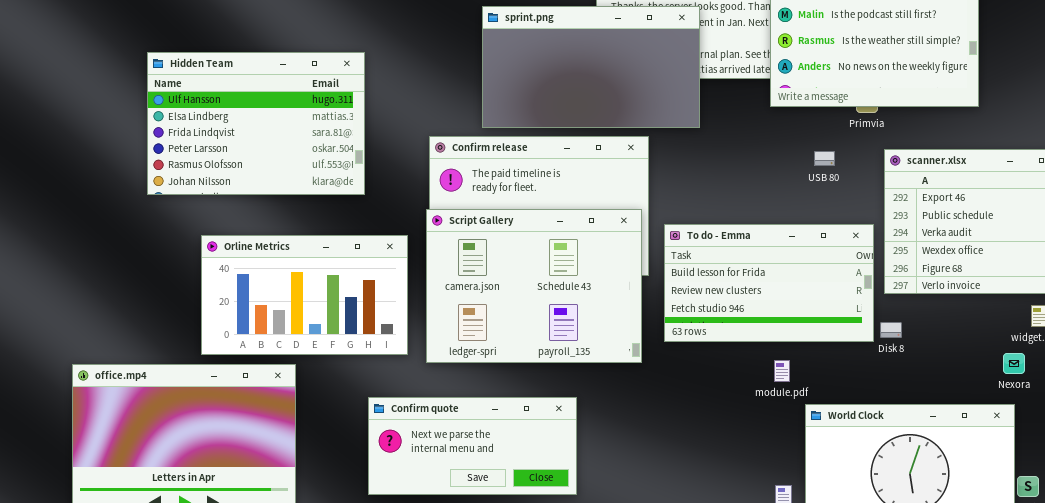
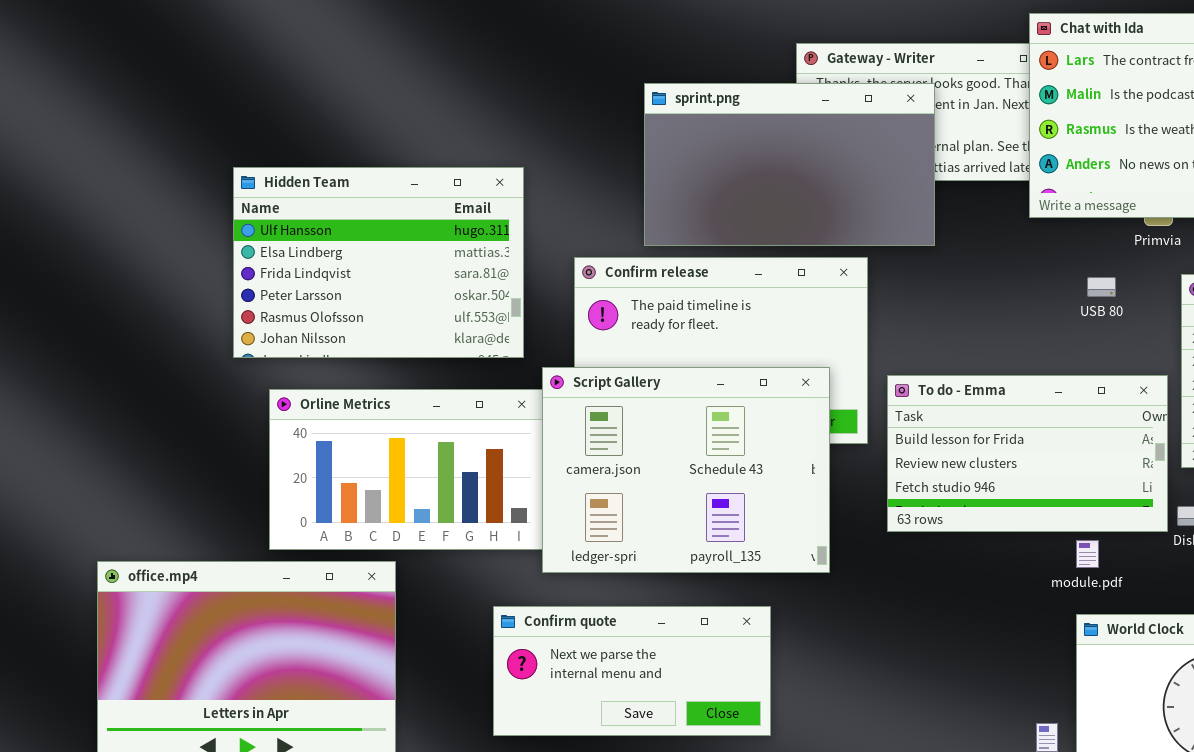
Hidden Team: [147,52,365,195] -> [233,167,524,358], moved
Script Gallery: [426,209,642,363] -> [542,367,830,573], moved
module.pdf: [774,360,790,382] -> [1076,540,1099,568], moved

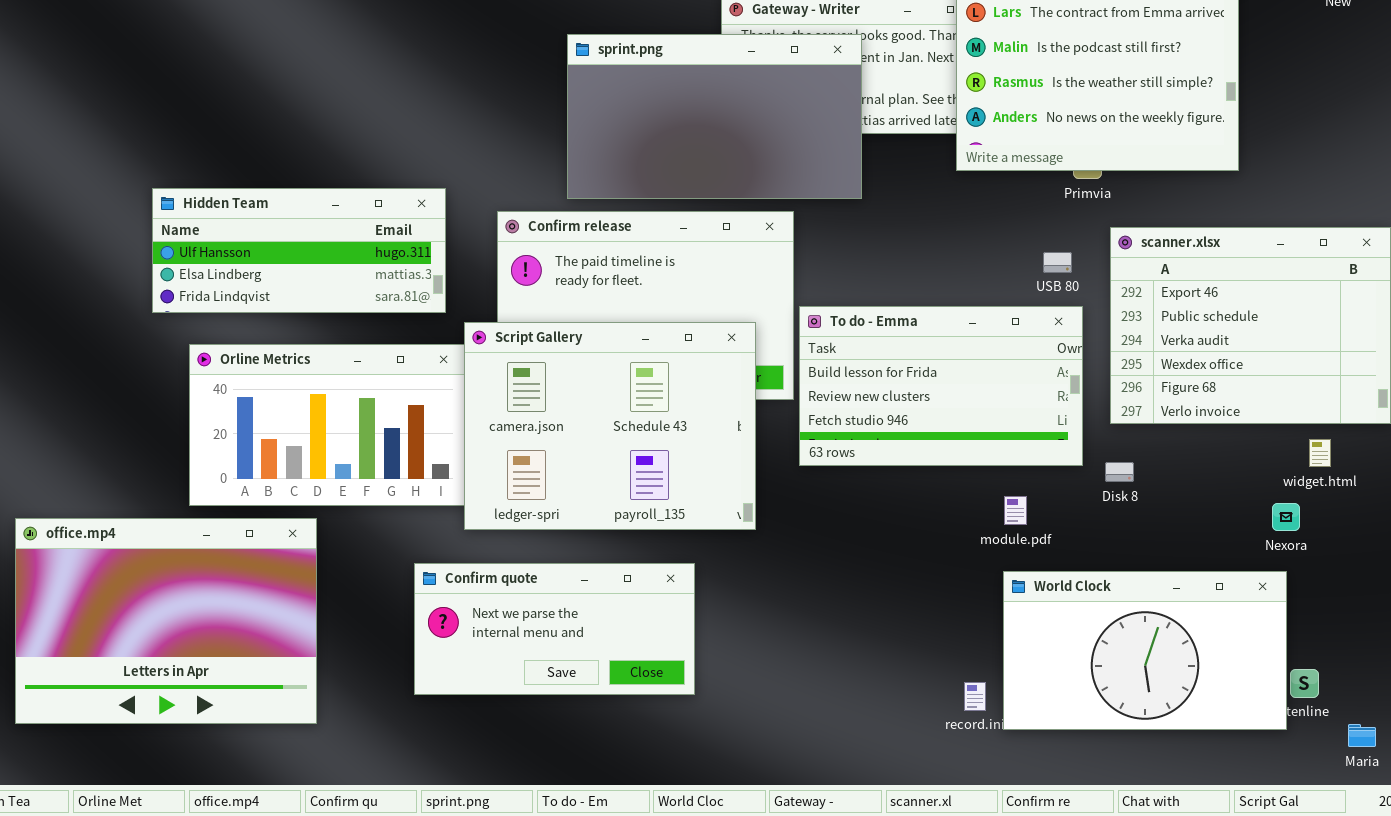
Hidden Team: [233,167,524,358] -> [152,188,446,313], resized
USB 80: [1087,277,1116,297] -> [1043,252,1072,273], moved
To do - Emma: [887,375,1168,532] -> [799,306,1083,466], moved

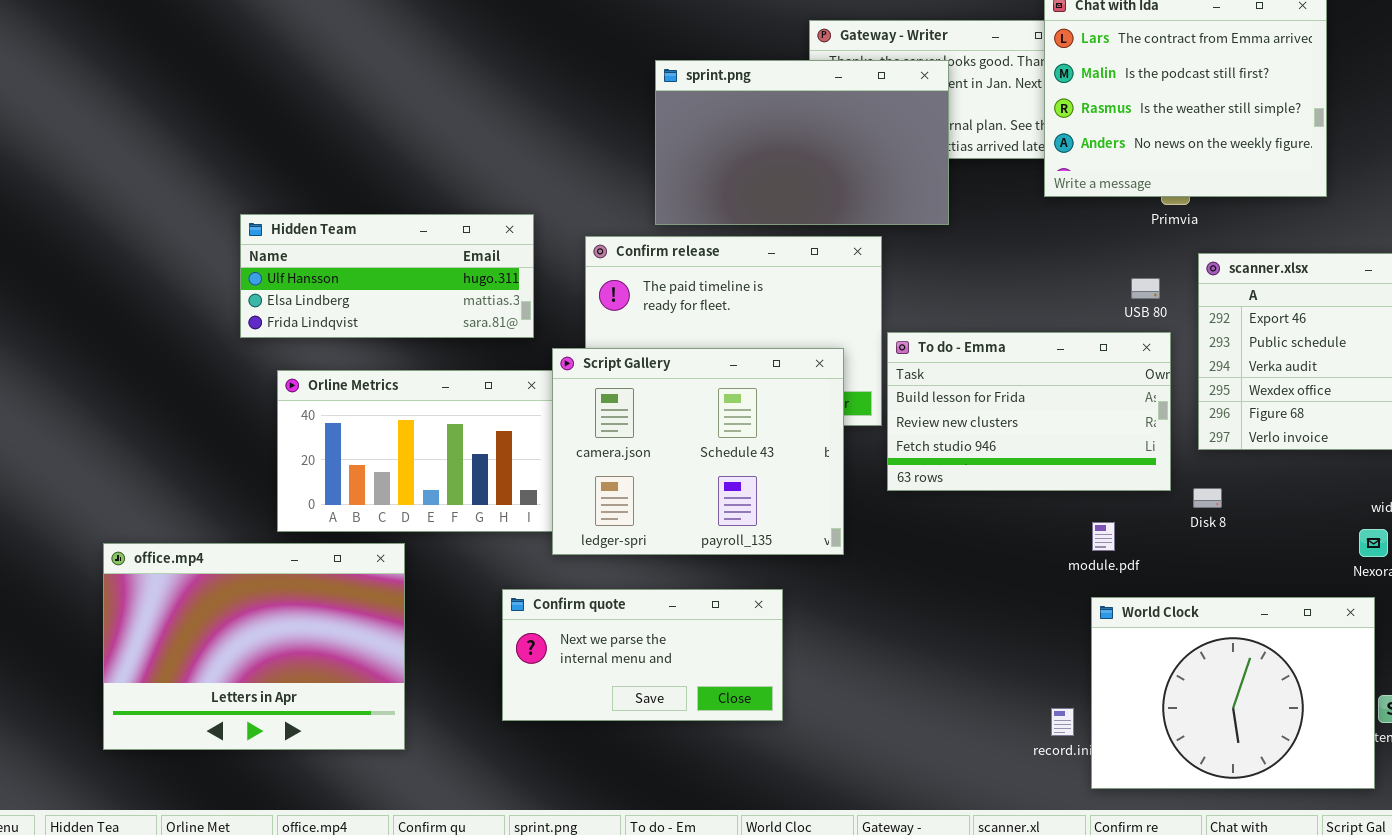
World Clock: [1003,571,1287,730] -> [1091,597,1375,789], resized

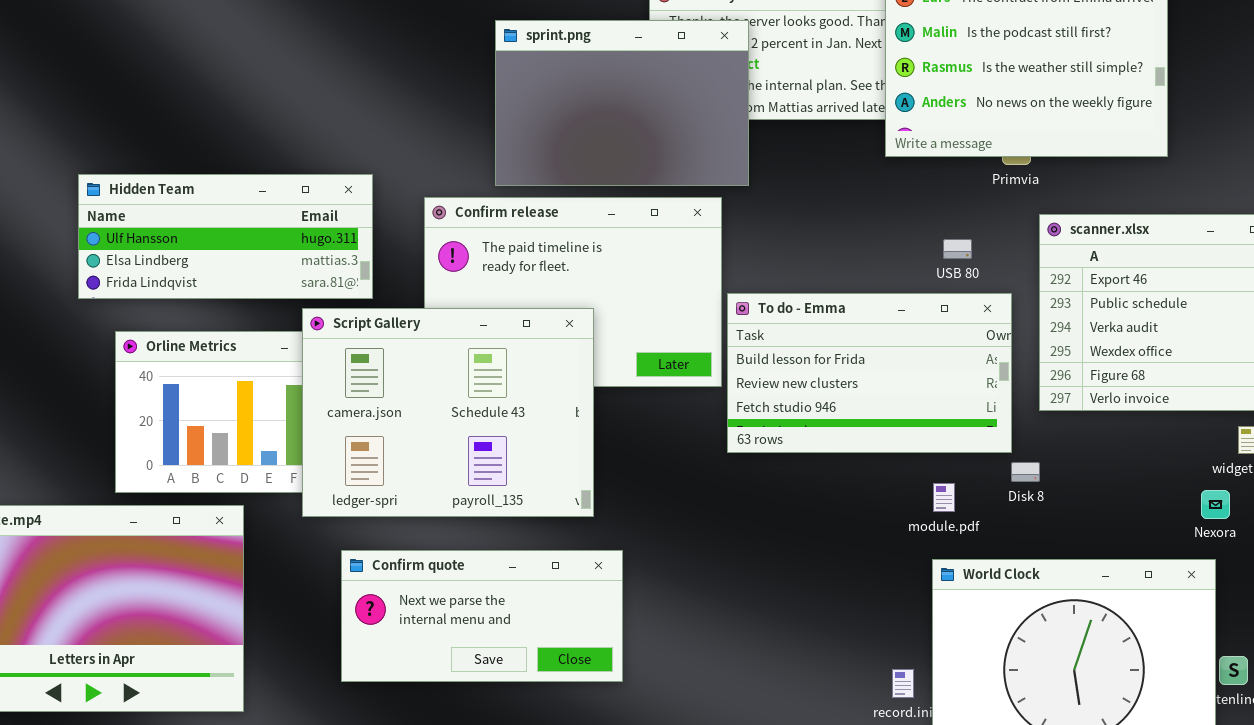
sprint.png: [655,60,949,225] -> [495,20,749,186], resized
USB 80: [1131,278,1160,299] -> [943,239,972,259], moved
Script Gallery: [552,348,844,555] -> [302,308,594,517], moved
Disk 8: [1193,488,1222,508] -> [1011,462,1040,482], moved

